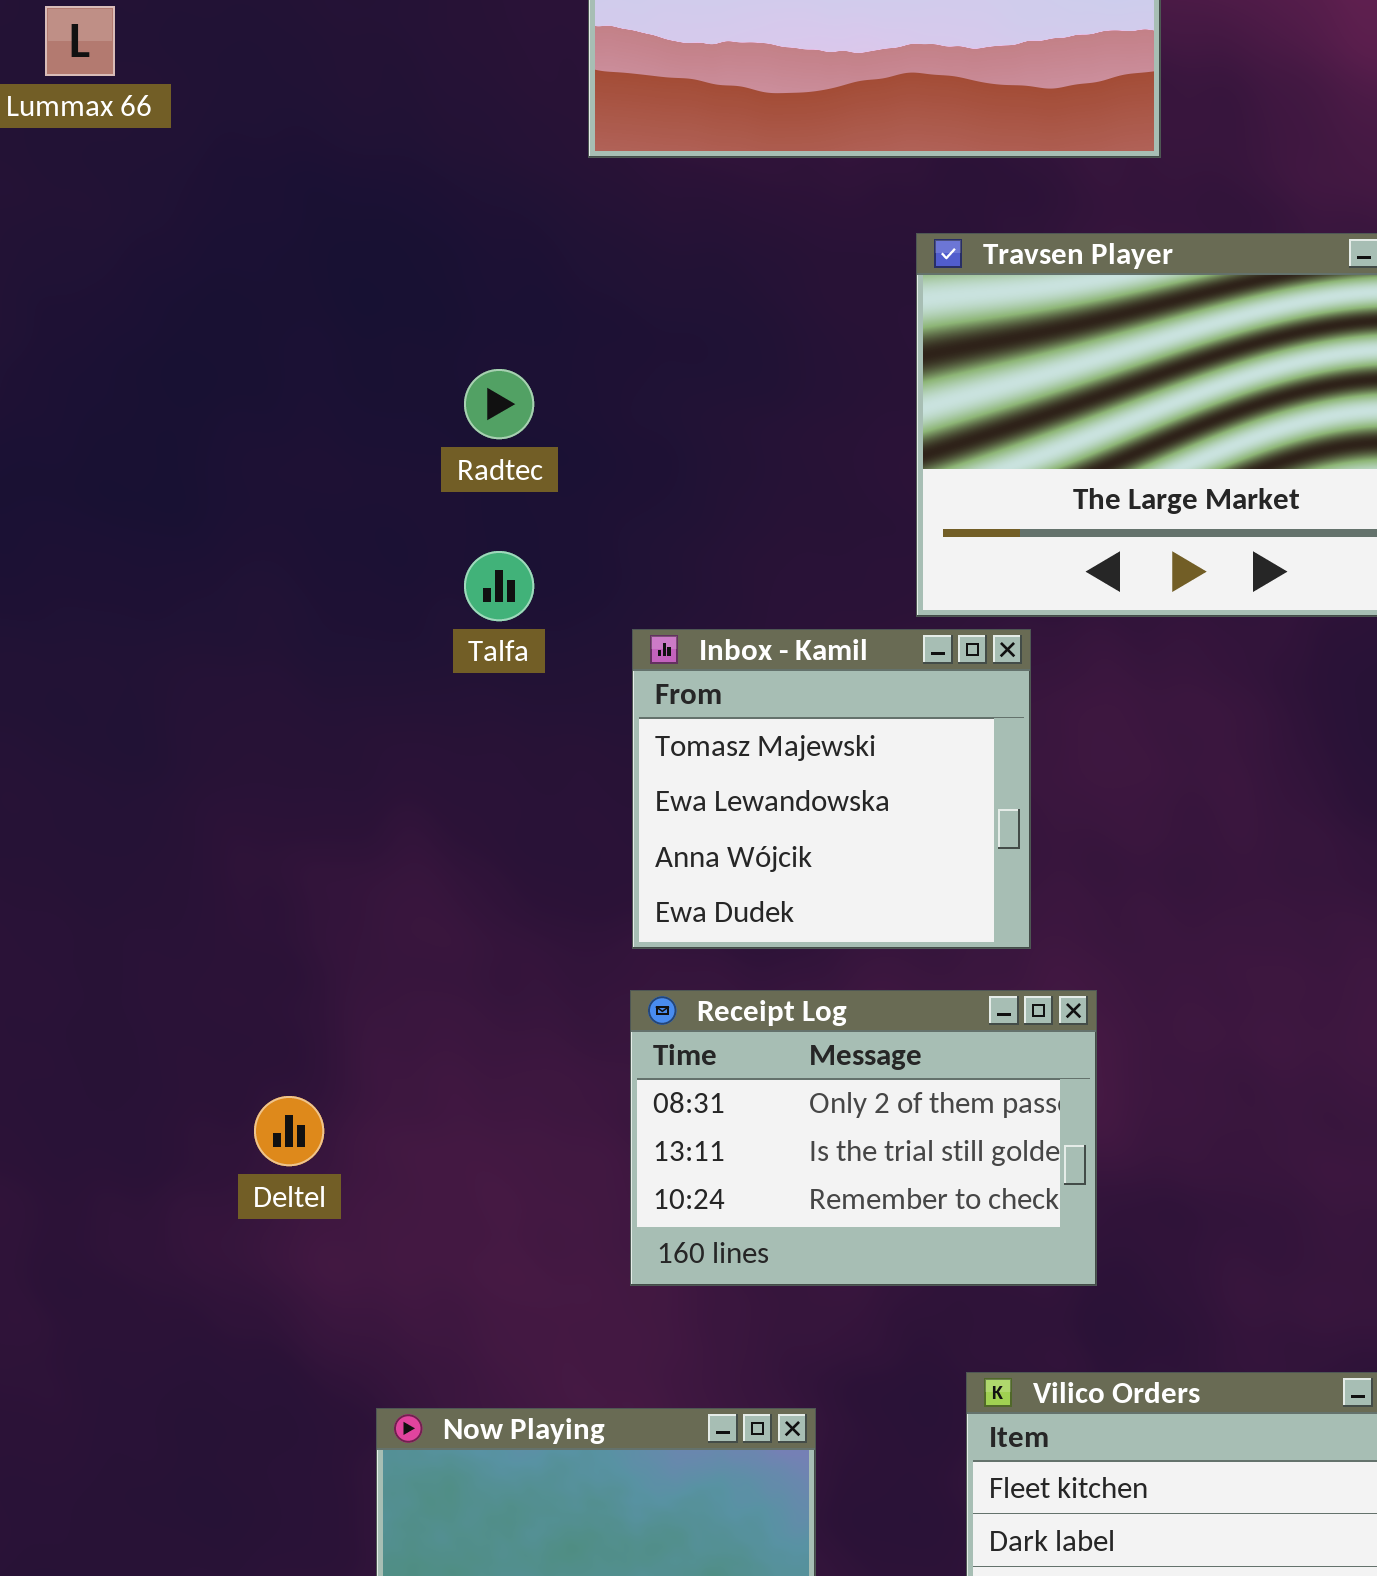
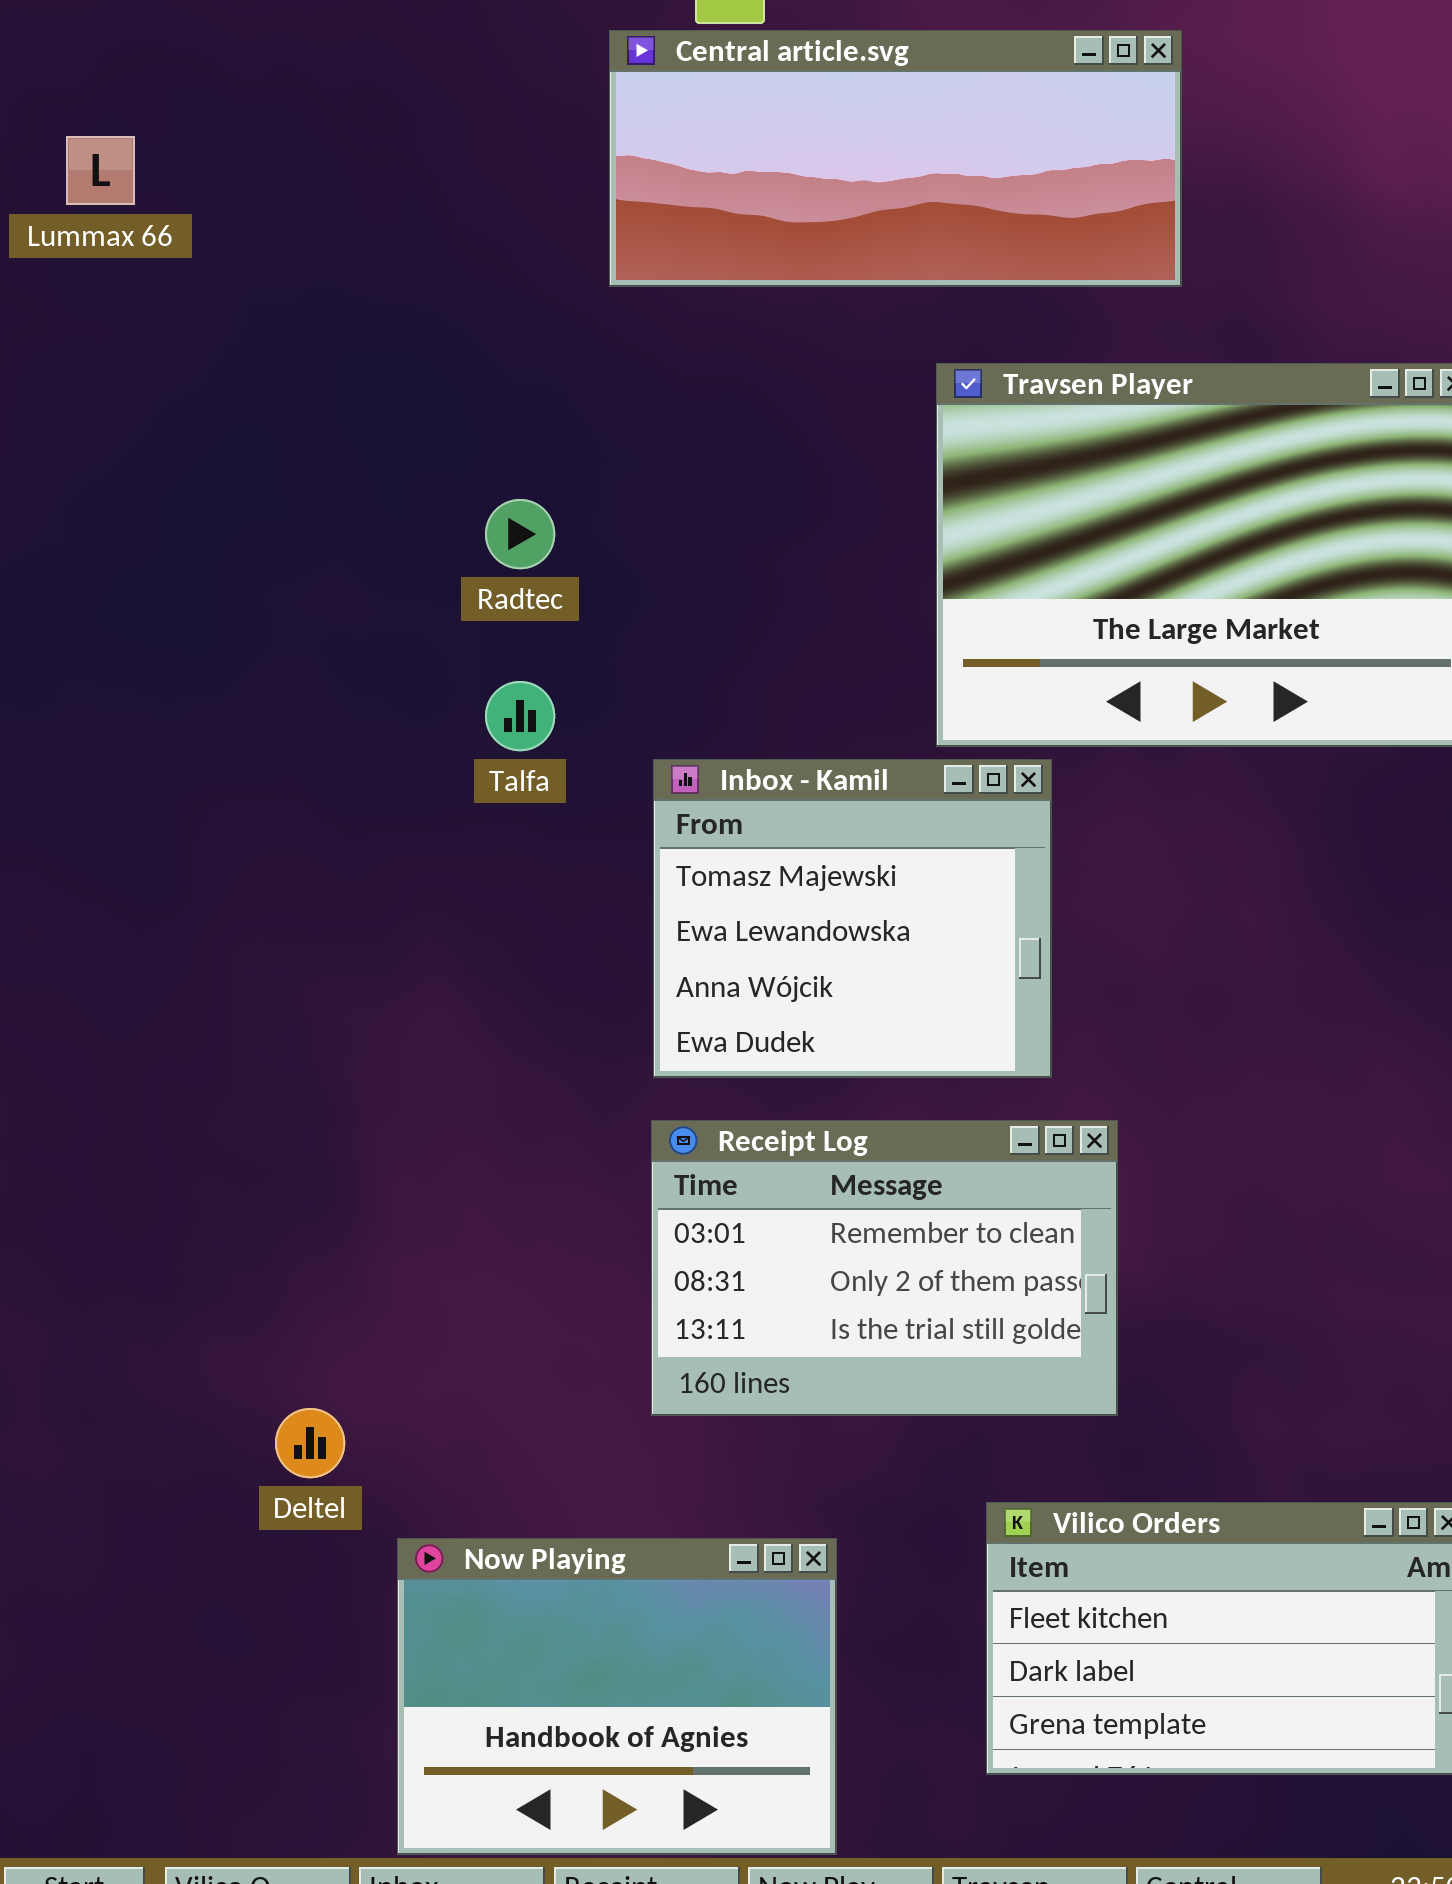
Receipt Log: [630,990,1097,1286] -> [651,1120,1118,1416], scrolled up 1 row
Deltel: [254,1096,324,1166] -> [275,1408,345,1478], moved

